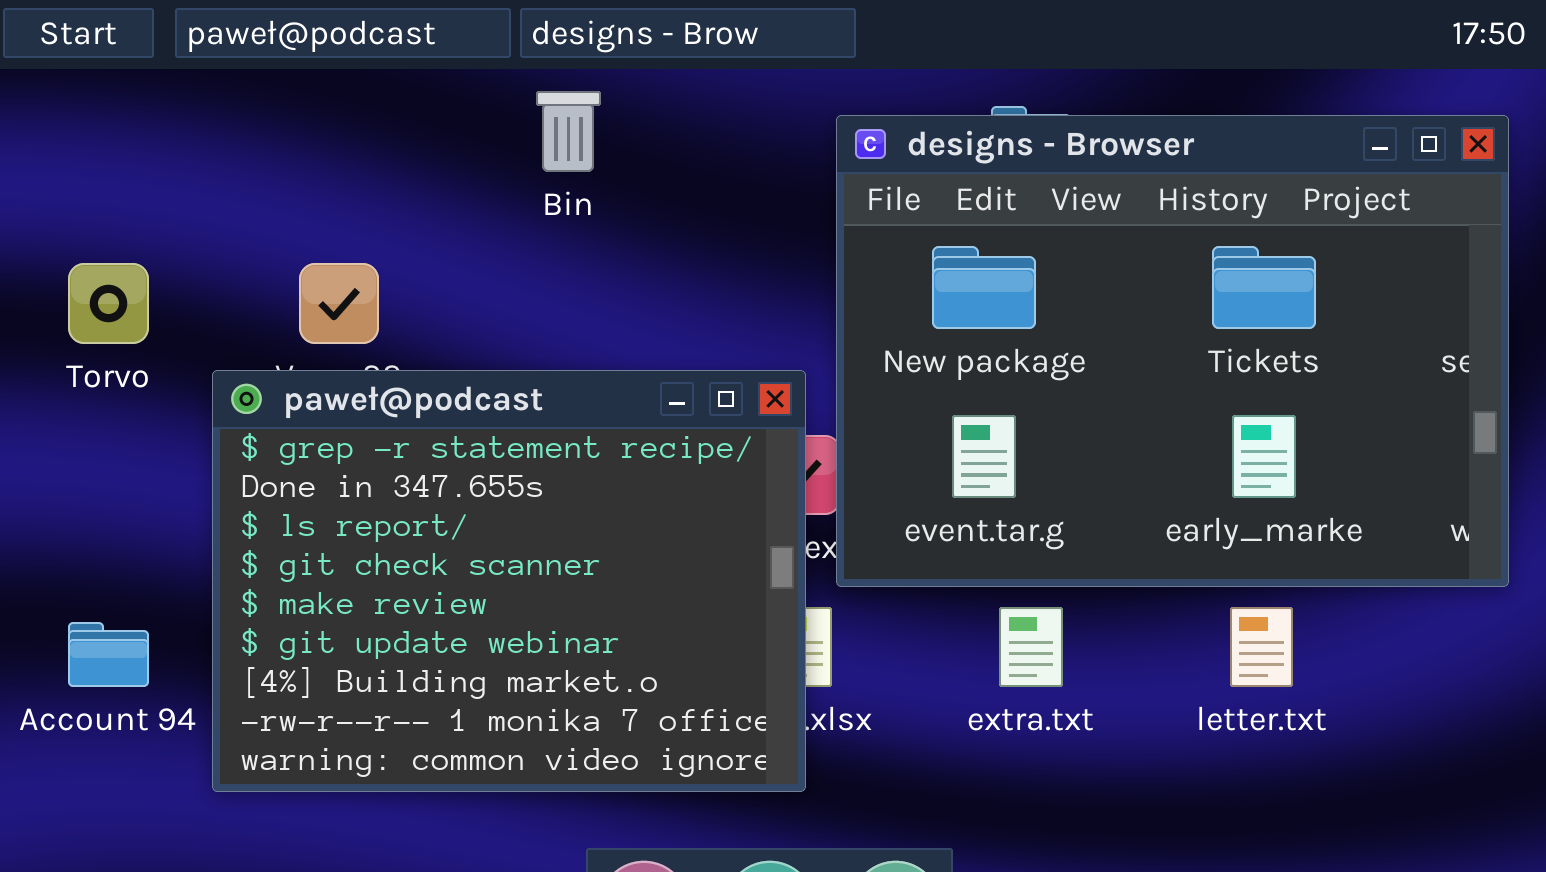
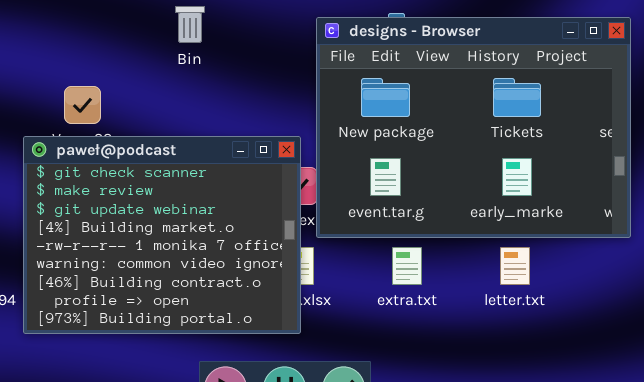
paweł@podcast: [212,370,806,792] -> [23,136,301,334], scrolled down 3 rows

